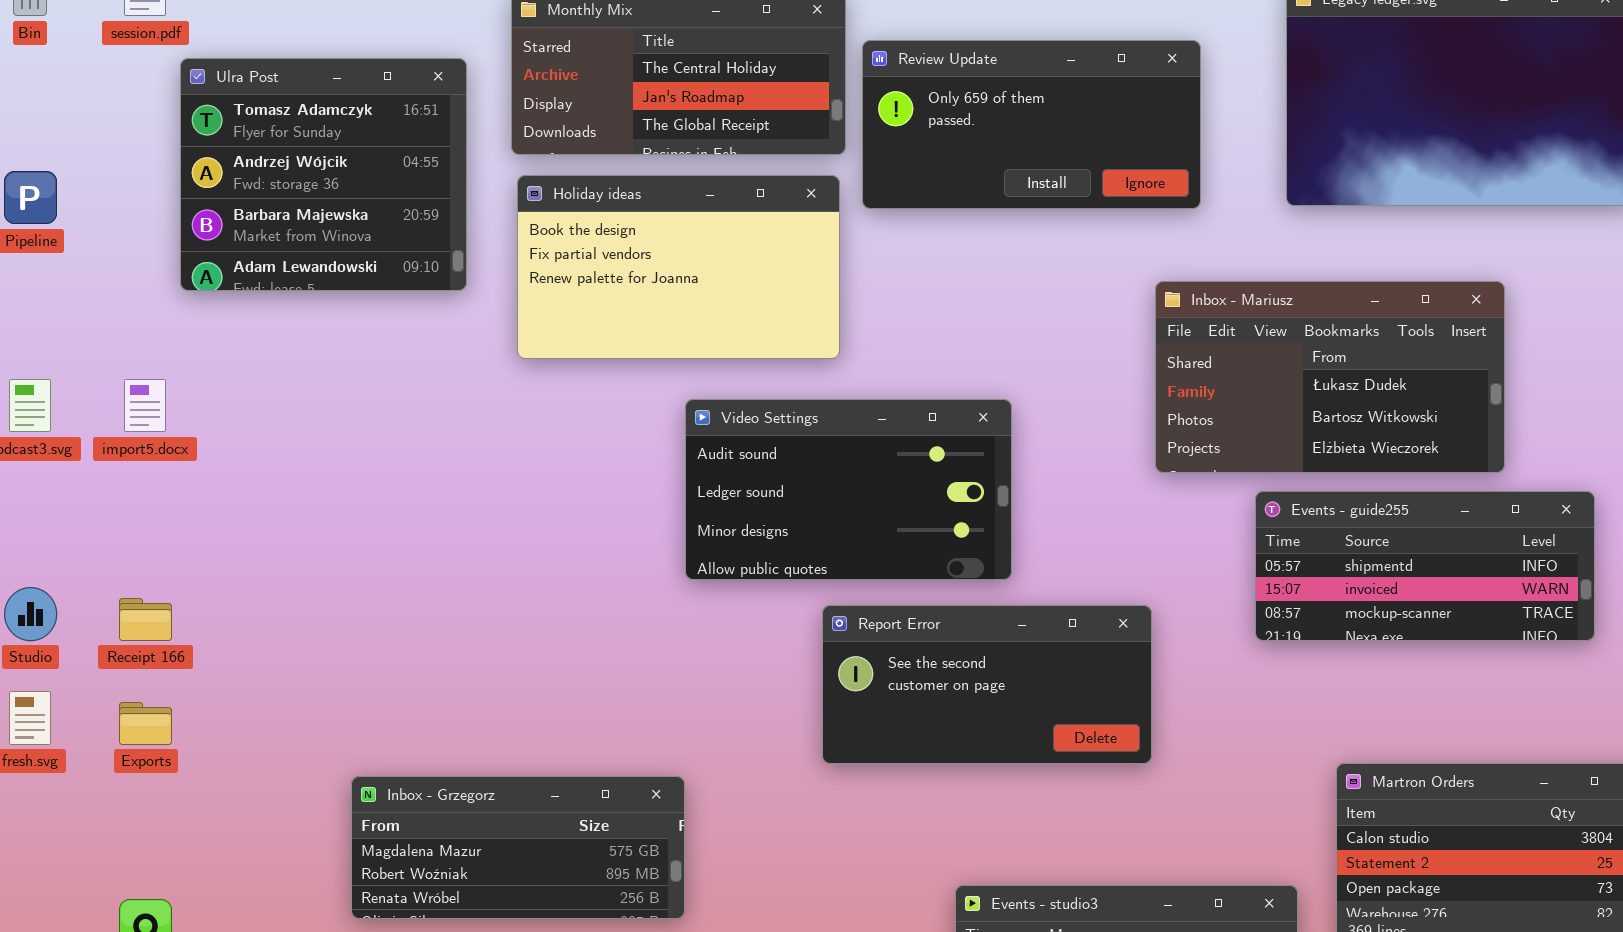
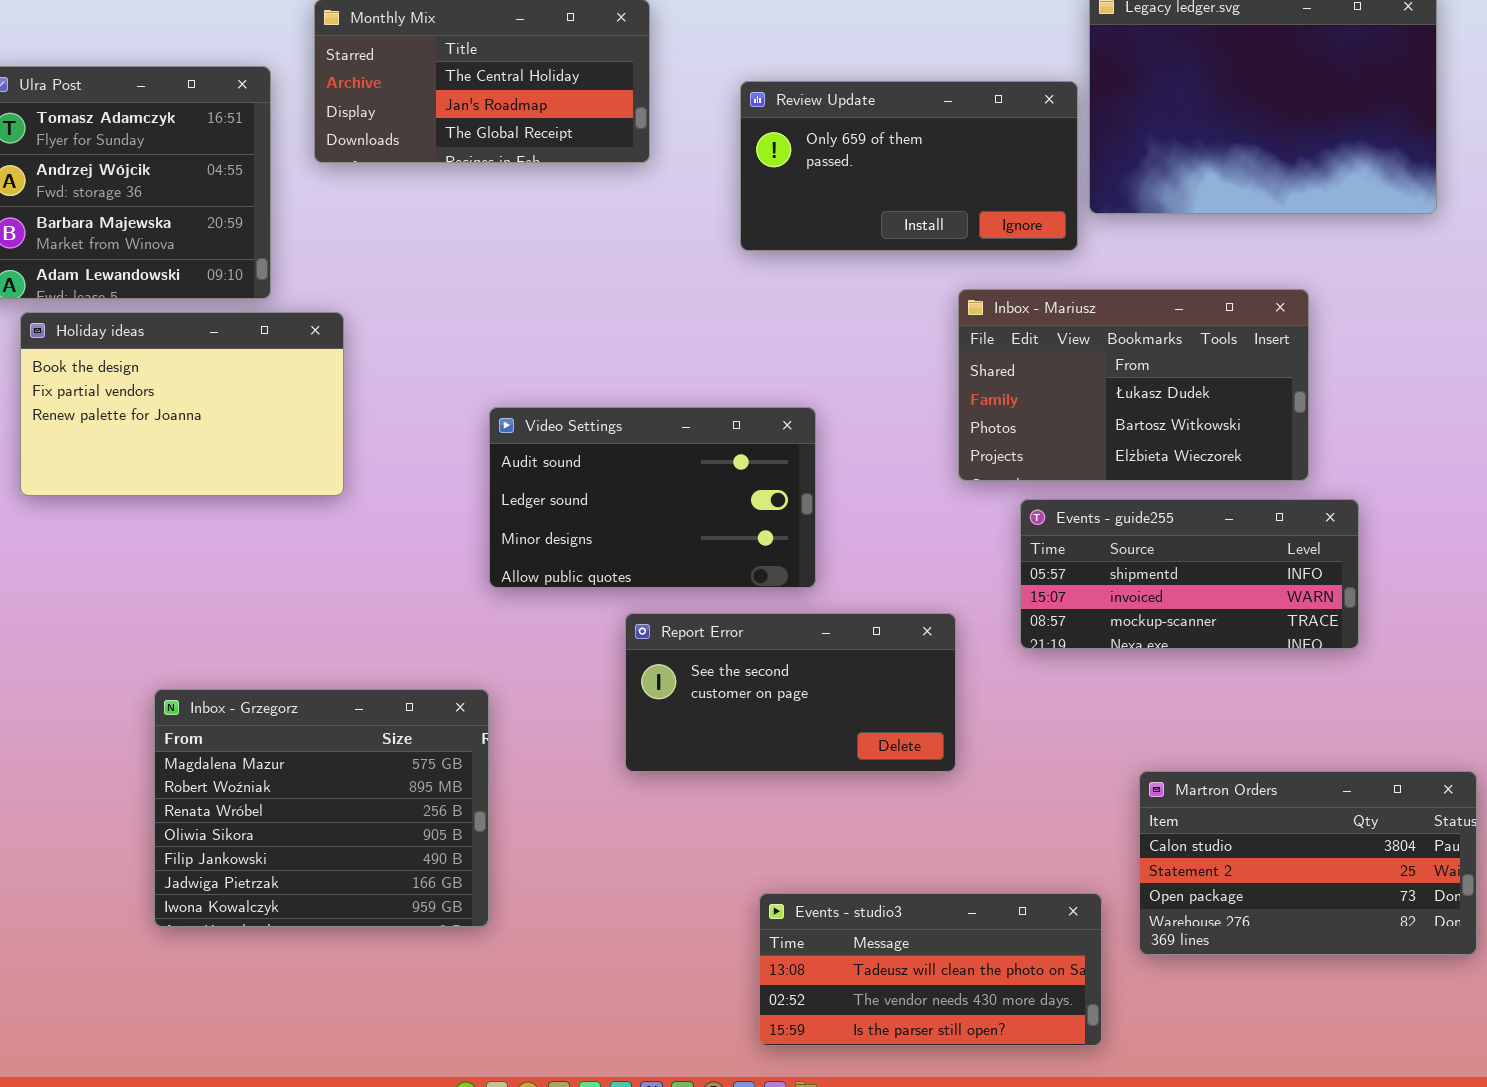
Review Update: [862,40,1201,209] -> [740,81,1078,251], moved
Holiday ideas: [517,175,840,359] -> [20,312,344,496], moved
Events - guide255: [1255,491,1595,641] -> [1020,499,1359,649], moved
Inbox - Grzegorz: [351,776,685,919] -> [154,689,489,927], resized

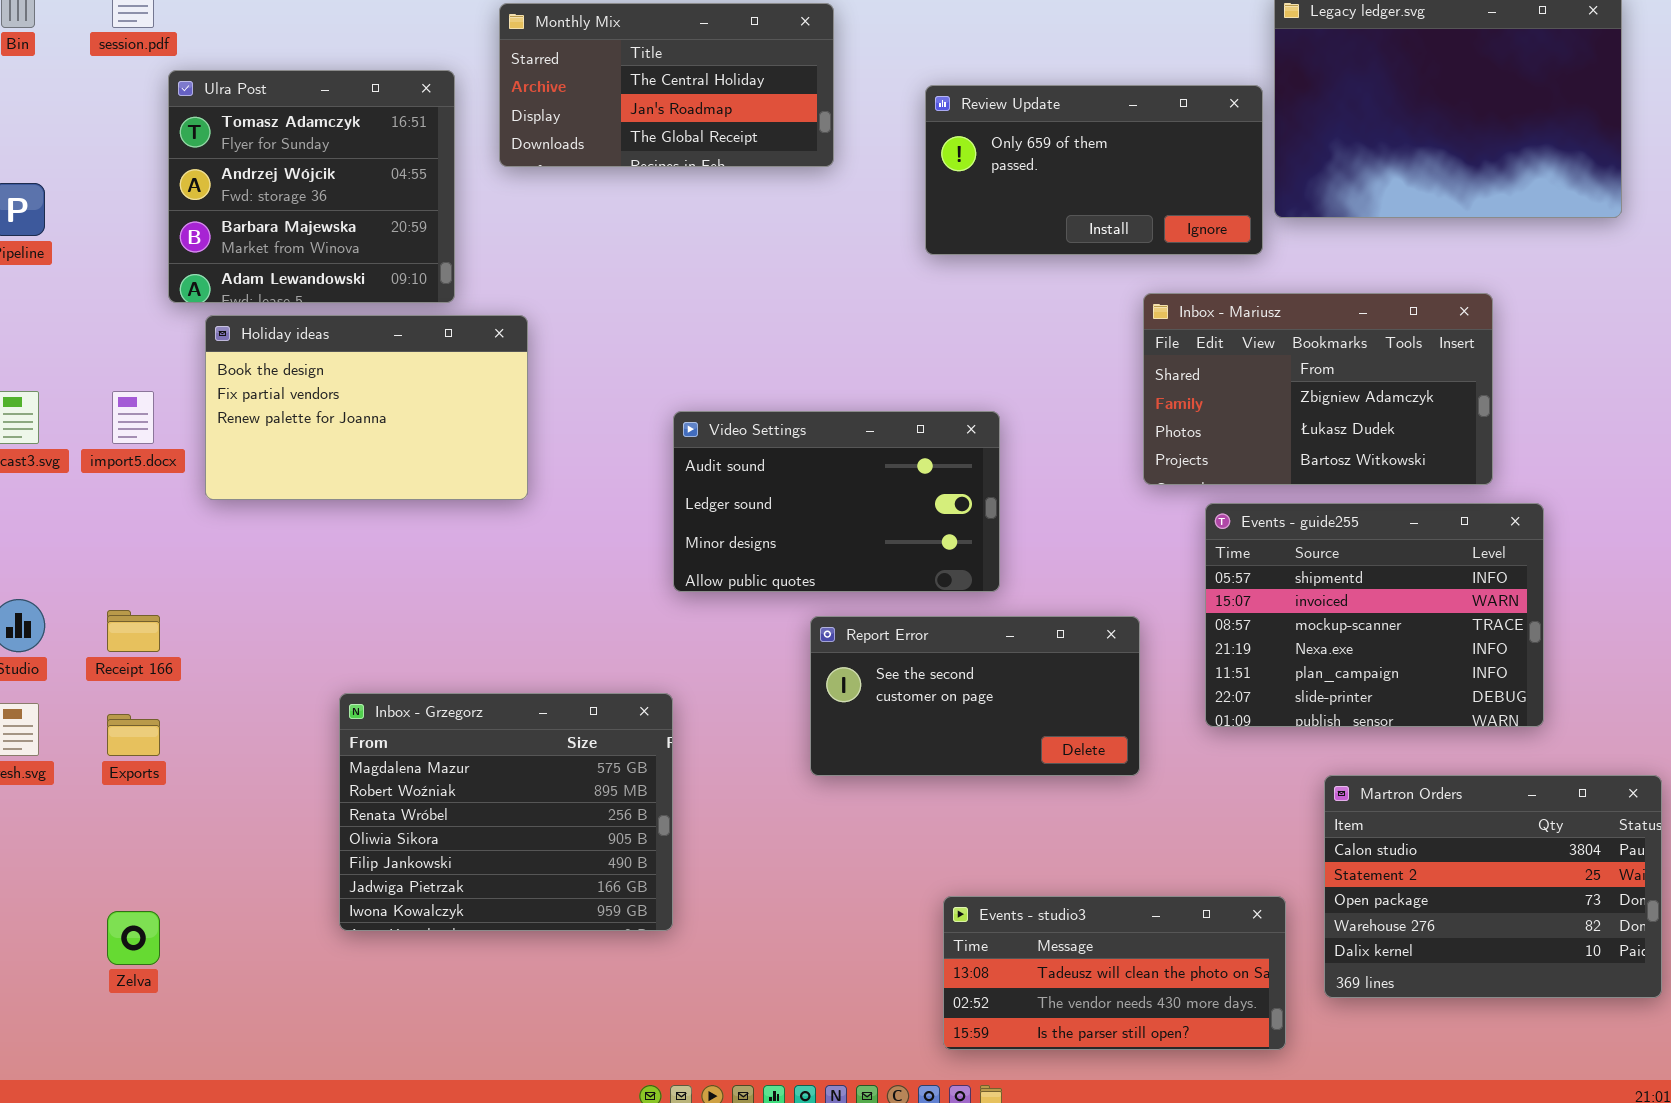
Inbox - Mariusz: [958,289,1309,481] -> [1143,293,1493,485], scrolled up 1 row
Events - guide255: [1020,499,1359,649] -> [1205,503,1544,727], resized
Martron Orders: [1139,771,1477,955] -> [1324,775,1662,998], resized

